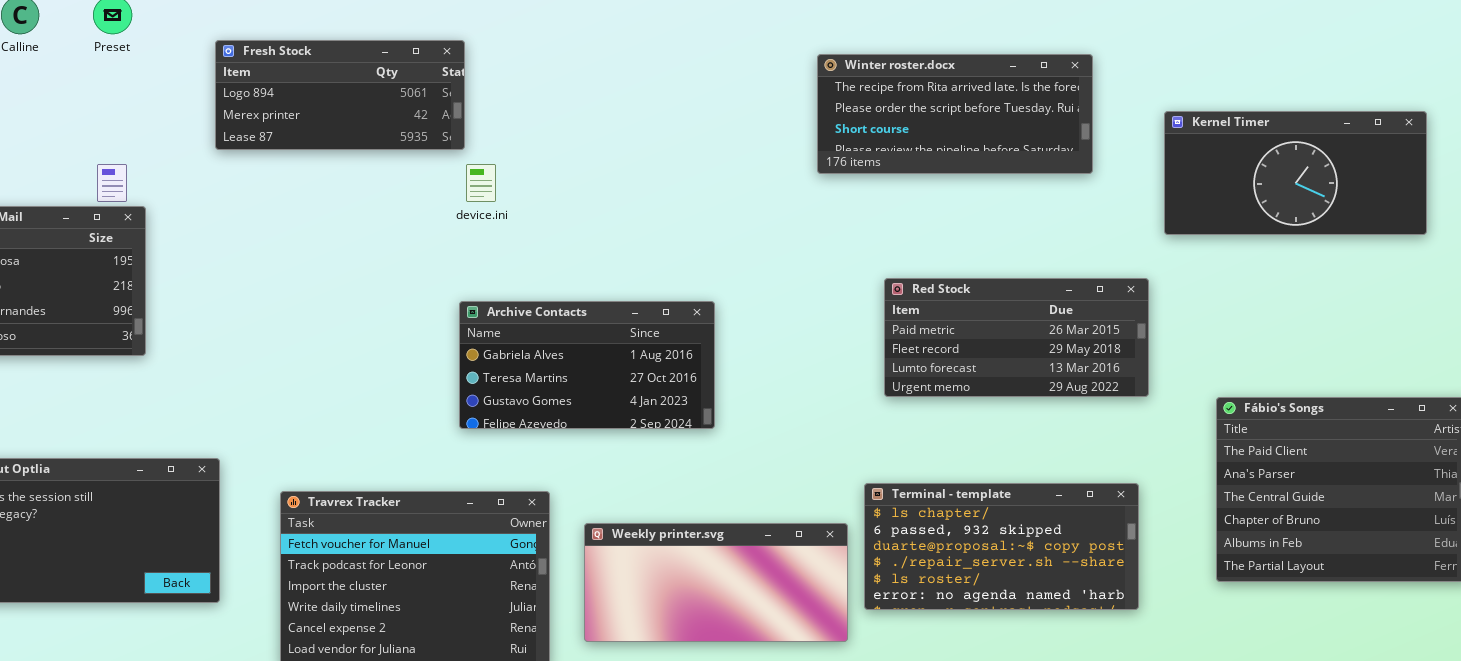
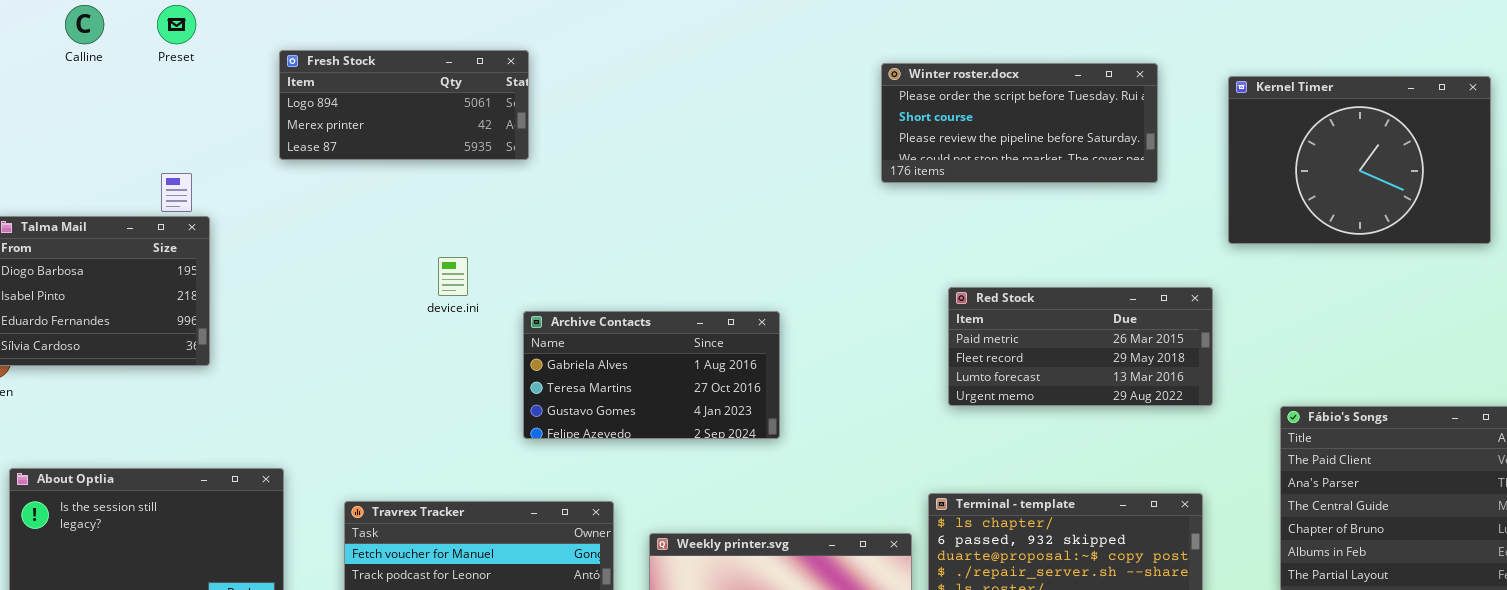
Winter roster.docx: [817,54,1093,174] -> [881,63,1158,183], scrolled down 1 row
Kernel Timer: [1164,111,1427,235] -> [1228,76,1491,244], resized
device.ini: [466,164,496,202] -> [438,257,468,296], moved

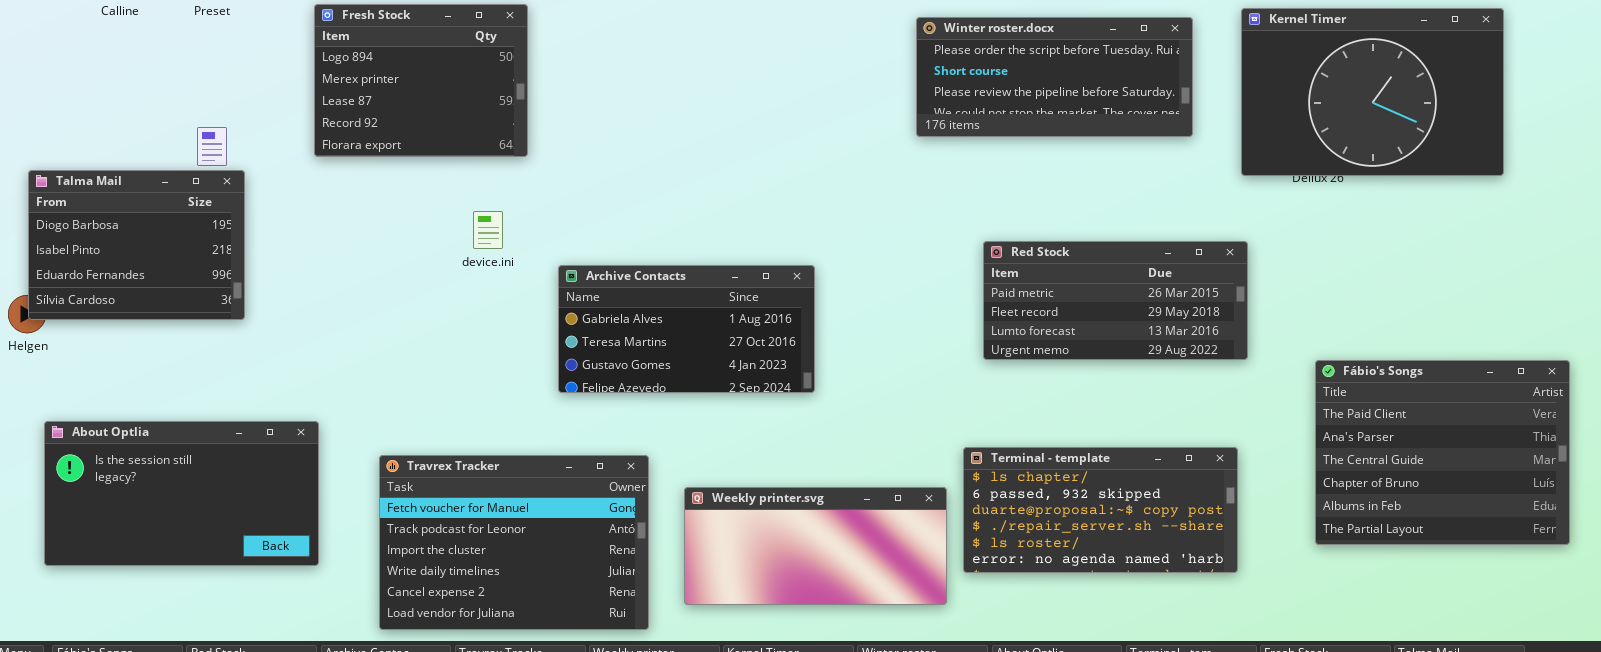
Fresh Stock: [279,50,529,160] -> [314,4,528,157], resized
Kernel Timer: [1228,76,1491,244] -> [1241,8,1504,176], moved

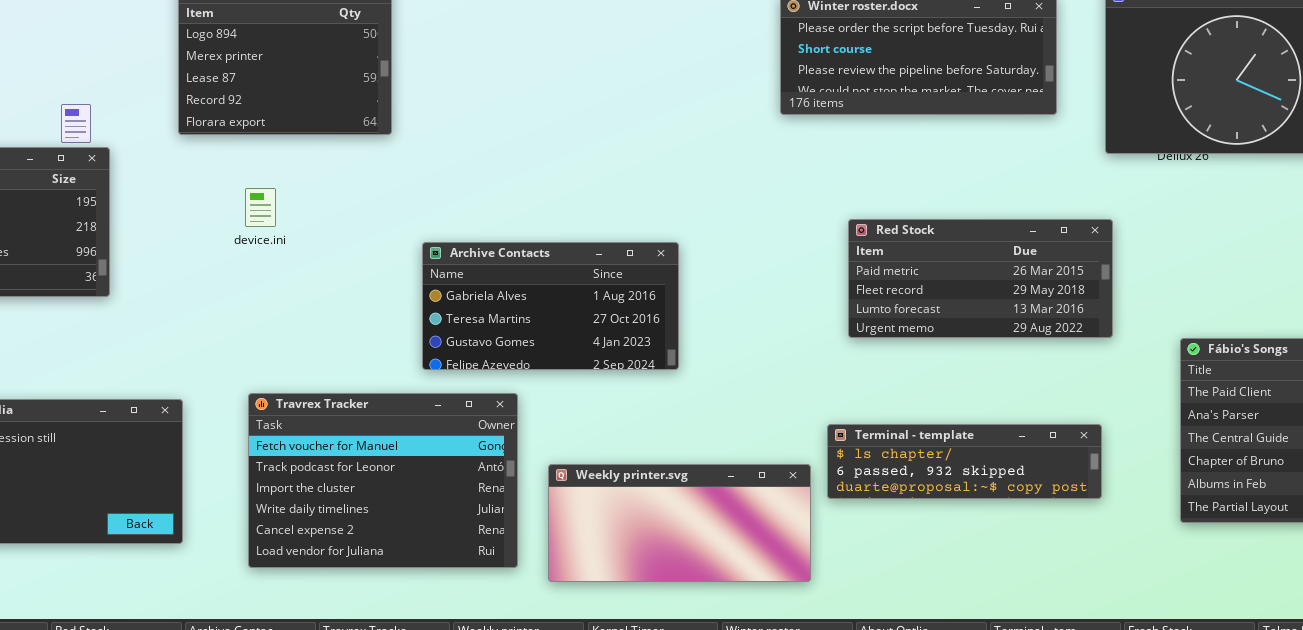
device.ini: [473,211,503,249] -> [245,188,276,227], moved
Terminal - template: [963,447,1238,573] -> [827,424,1102,499], resized
Travrex Tracker: [379,455,649,630] -> [248,393,518,568], moved

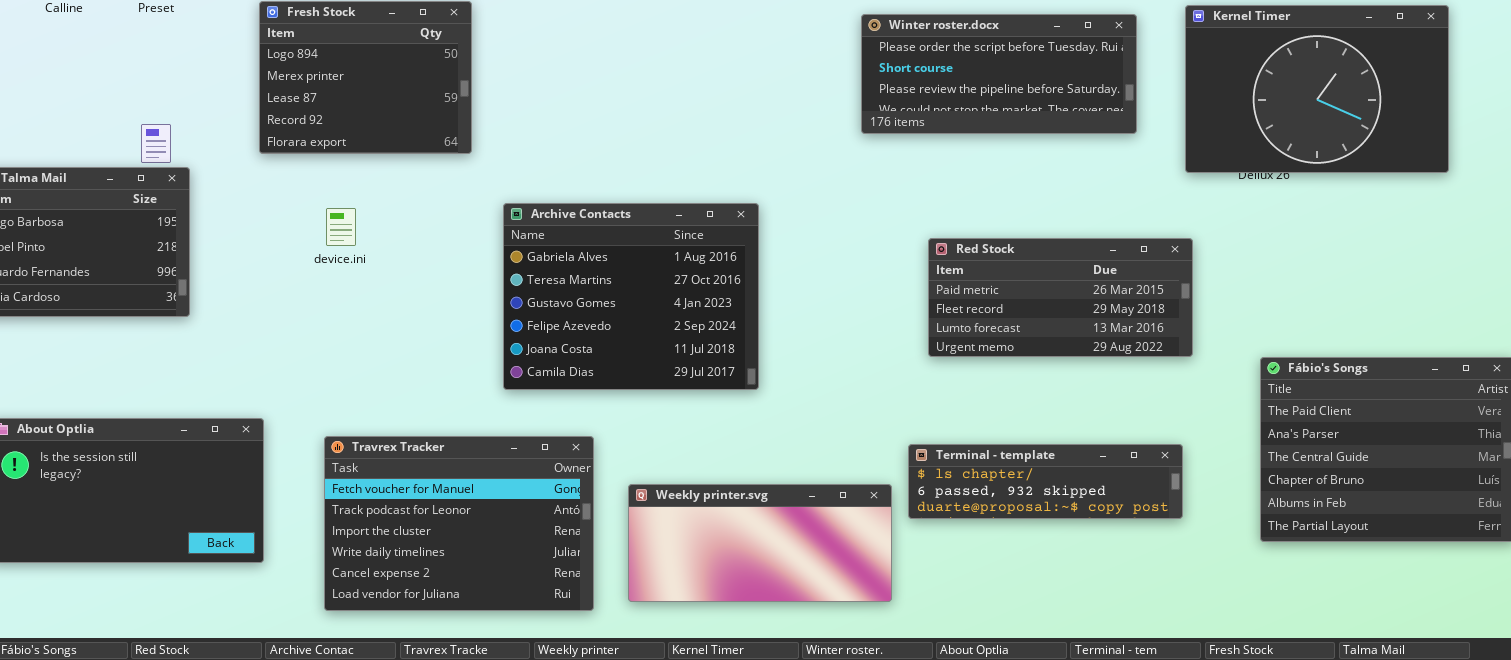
Archive Contacts: [422,242,679,370] -> [503,203,759,390], resized
Travrex Tracker: [248,393,518,568] -> [324,436,594,611], moved

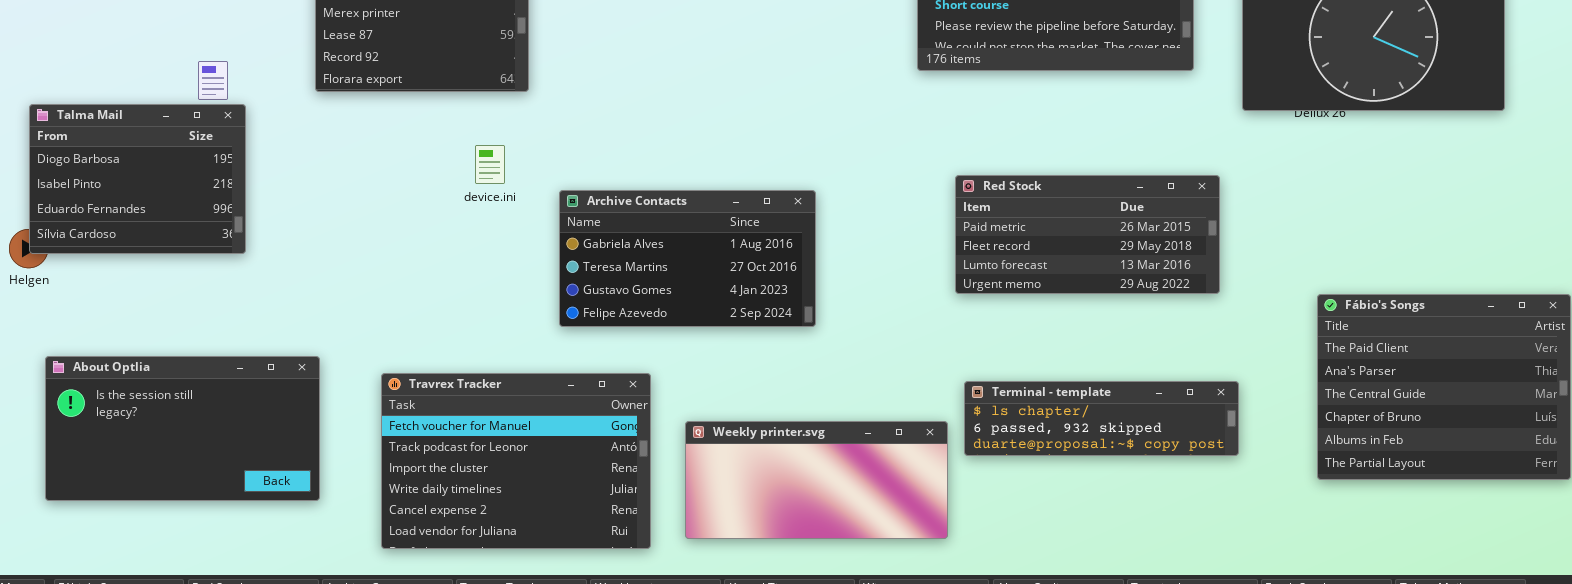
Archive Contacts: [503,203,759,390] -> [559,190,816,327], resized
device.ini: [326,208,356,246] -> [475,145,505,184], moved
Red Stock: [928,238,1193,357] -> [955,175,1220,294], moved

